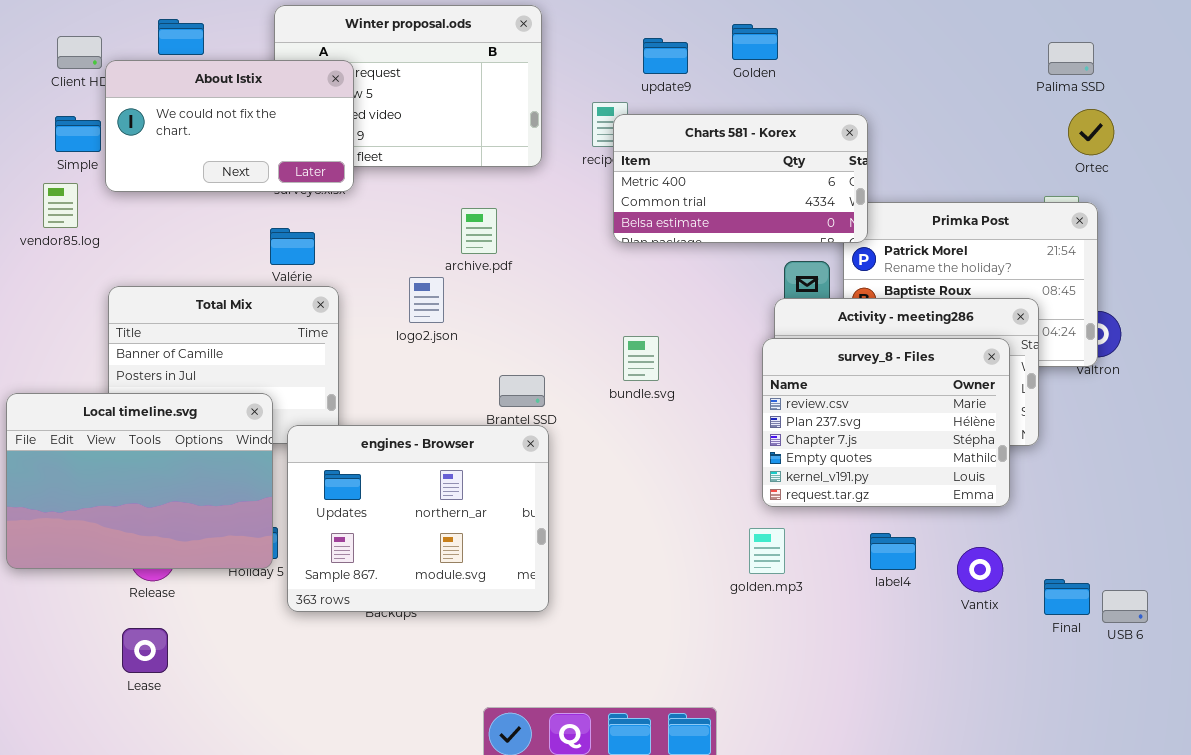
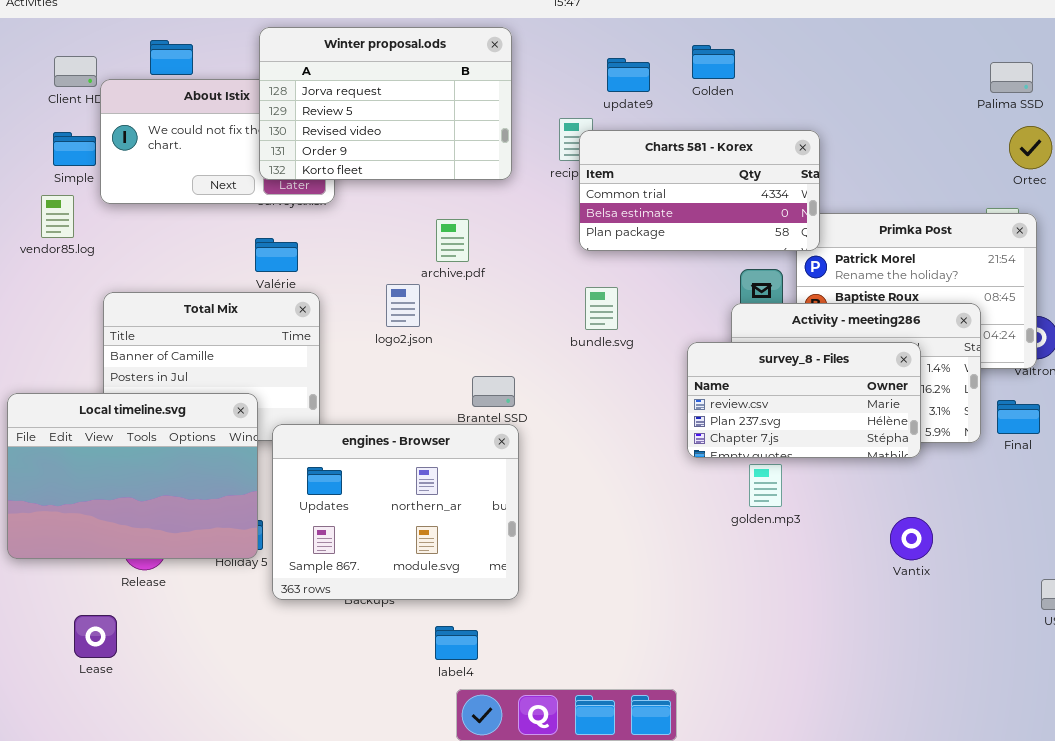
Winter proposal.ods: [274,5,542,167] -> [259,27,512,180], raised
Charts 581 - Korex: [613,114,868,243] -> [579,130,820,251], scrolled down 1 row
bundle.svg: [623,336,659,381] -> [585,287,618,330], moved
survey_8 - Files: [762,338,1010,507] -> [687,342,921,458], moved, resized
golden.mp3: [749,528,785,574] -> [749,464,782,507], moved
label4: [870,533,916,570] -> [435,626,478,660], moved
Vantix: [957,547,1003,592] -> [890,517,933,560], moved
Final: [1044,579,1090,615] -> [997,400,1040,434], moved
Lease: [122,628,168,673] -> [74,615,117,658], moved

